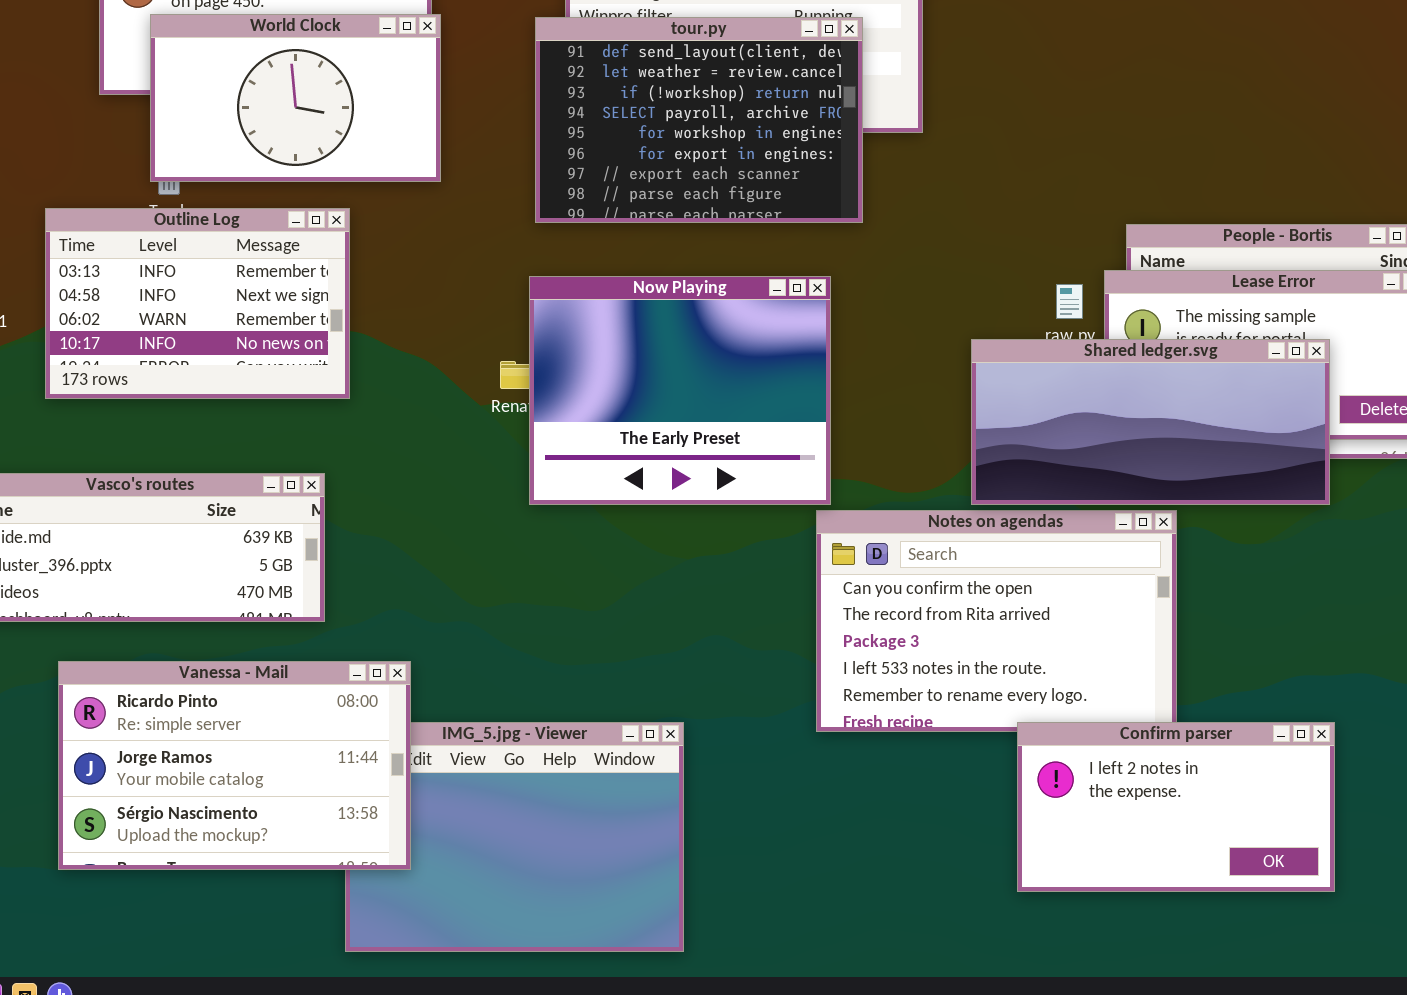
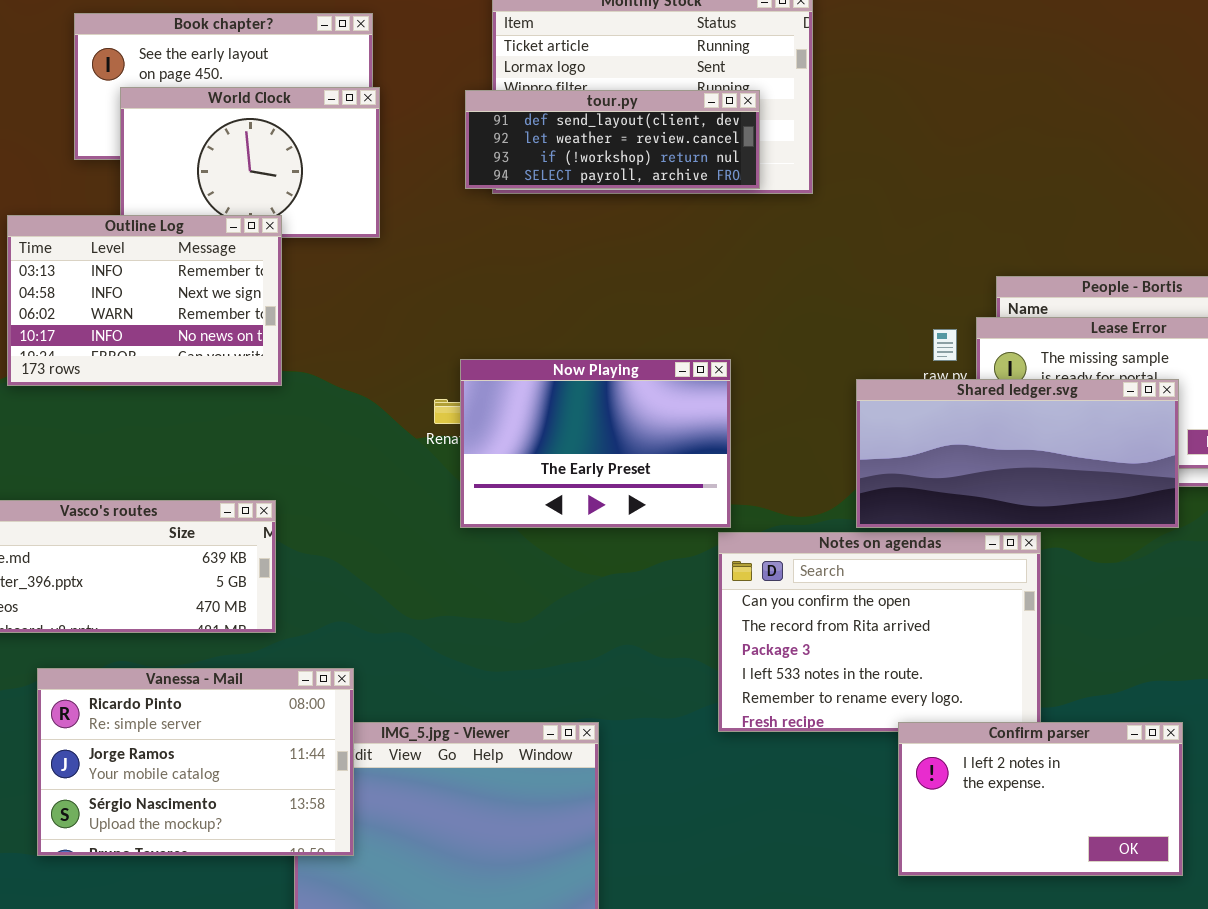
tour.py: [535,17,863,223] -> [465,90,760,189], resized
Outline Log: [45,208,350,399] -> [7,215,282,386], moved
Now Playing: [529,276,831,505] -> [460,359,731,528], resized

